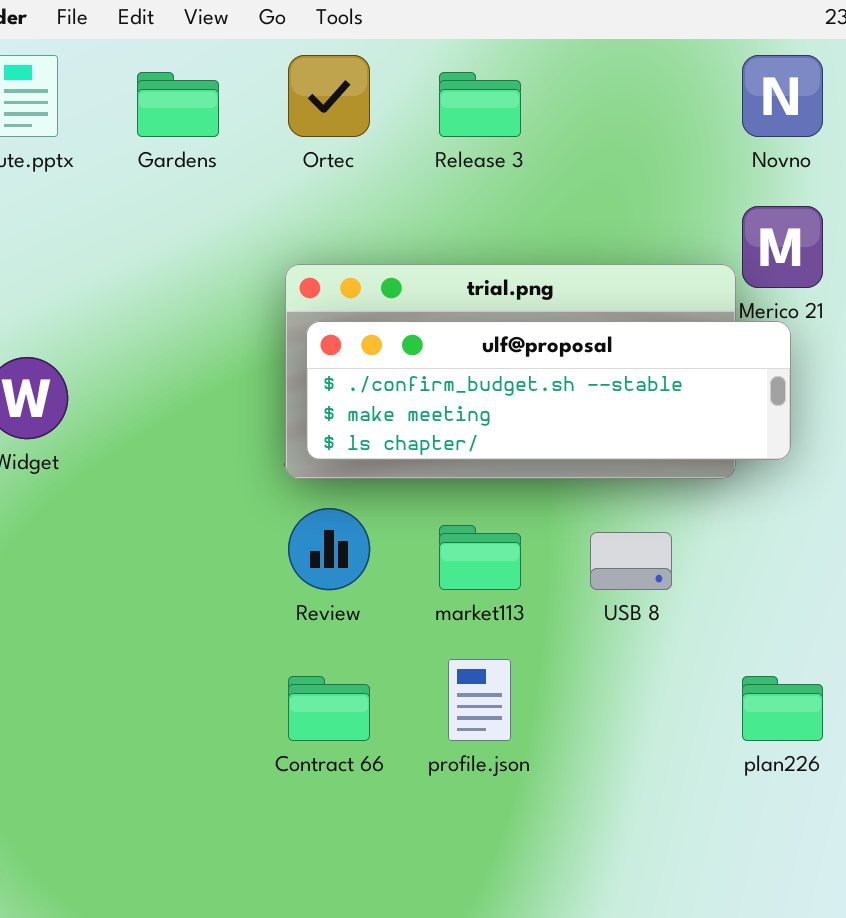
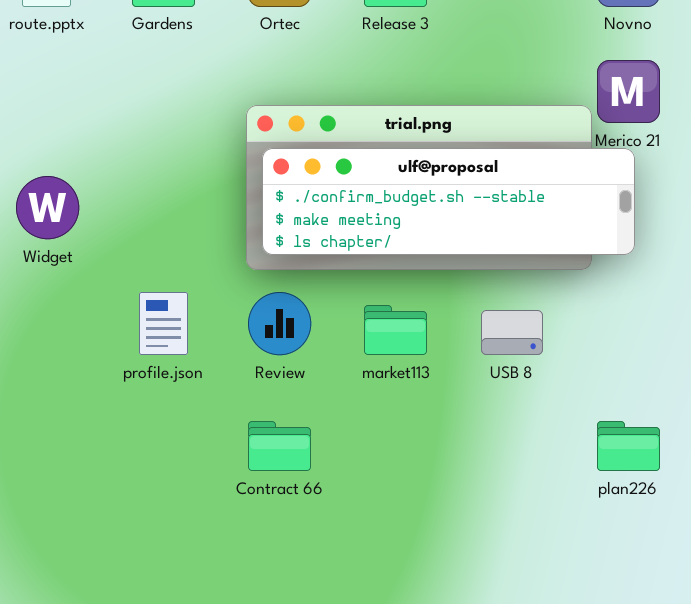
profile.json: [448,659,511,741] -> [139,292,188,355], moved

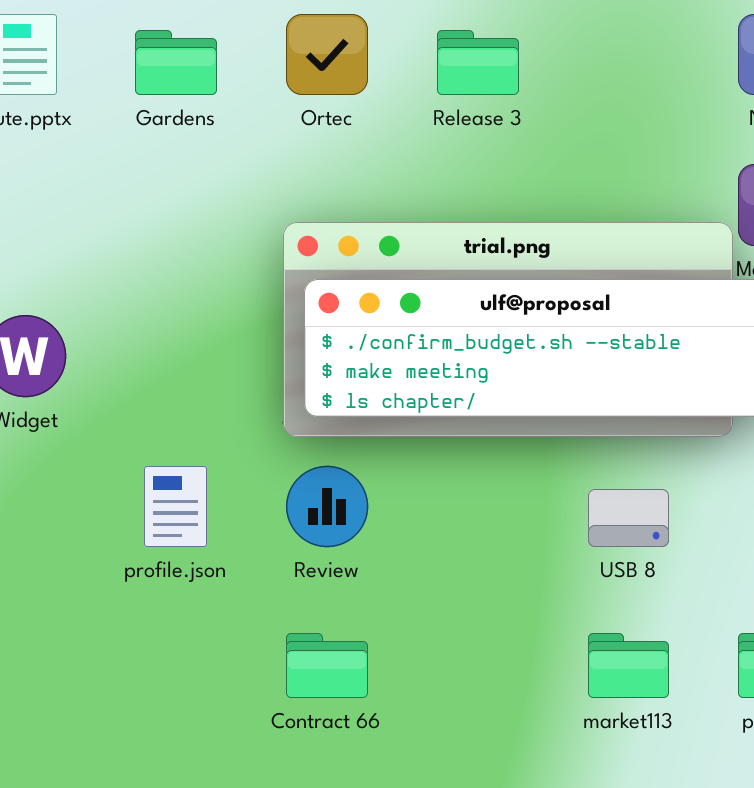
market113: [364,305,427,355] -> [588,633,669,698], moved

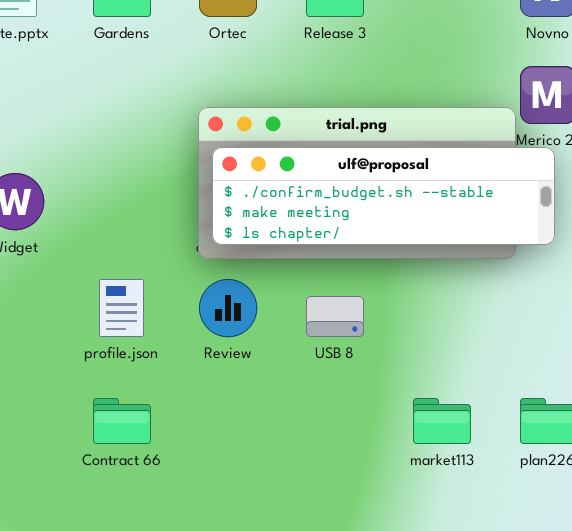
USB 8: [588,489,669,547] -> [306,296,364,337], moved
Contract 66: [286,633,368,698] -> [93,398,151,444], moved

